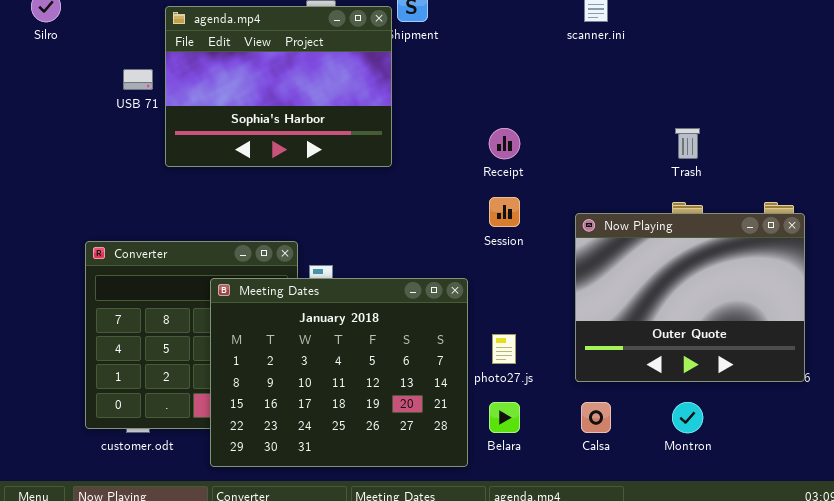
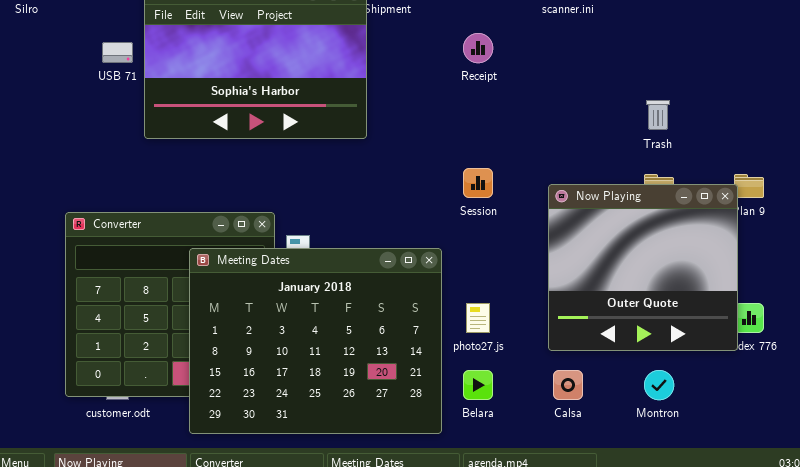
Receipt: [489,128,520,159] -> [463,33,493,63], moved
Now Playing: [575,213,805,382] -> [548,184,738,351], resized

